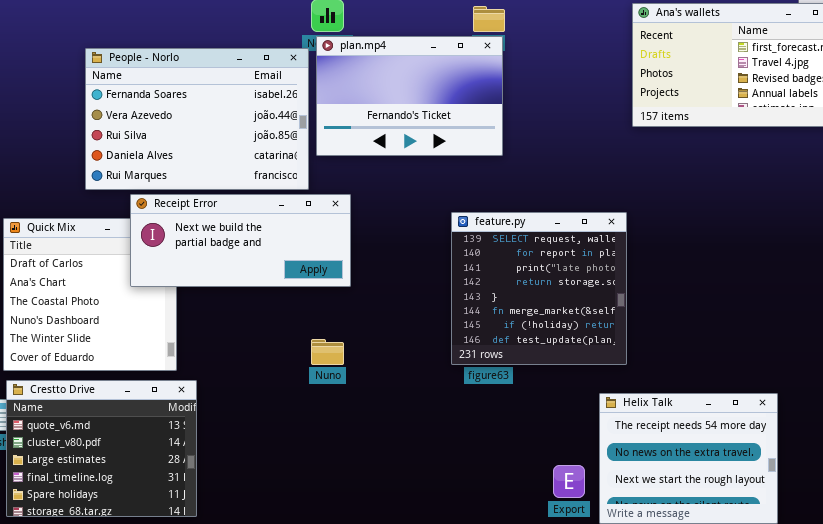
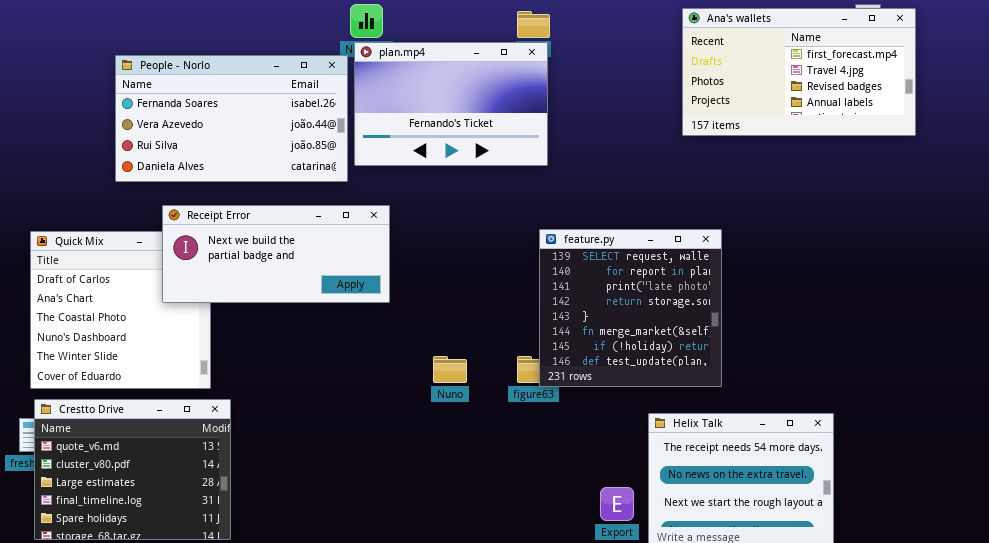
People - Norlo: [85,48,309,190] -> [115,55,348,182], resized
feature.py: [451,212,627,365] -> [539,229,722,387], moved
Nuno: [311,339,344,365] -> [433,356,467,383], moved

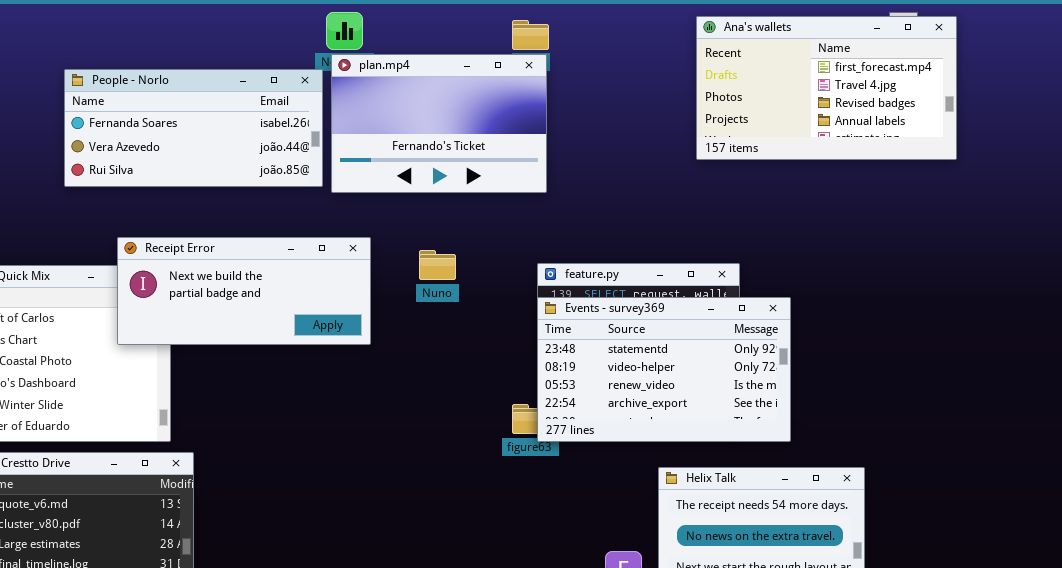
People - Norlo: [115,55,348,182] -> [64,69,323,187], resized
Events - survey369: none -> [537,297,791,442], opened
Nuno: [433,356,467,383] -> [419,250,456,280], moved

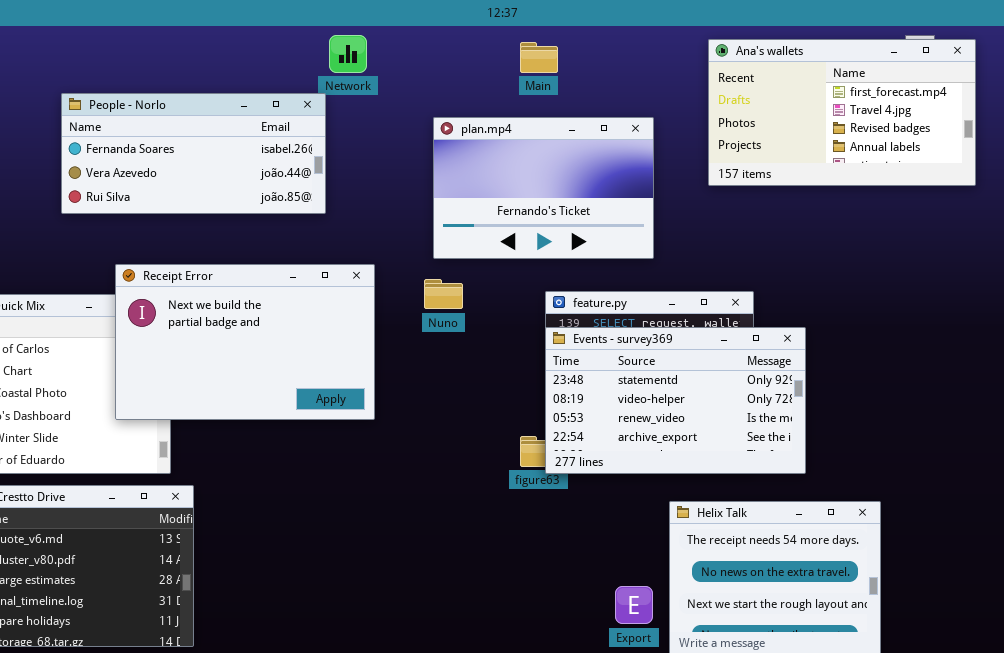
plan.mp4: [331,54,547,193] -> [433,117,654,259], moved
Receipt Error: [117,237,371,345] -> [115,264,375,420], resized

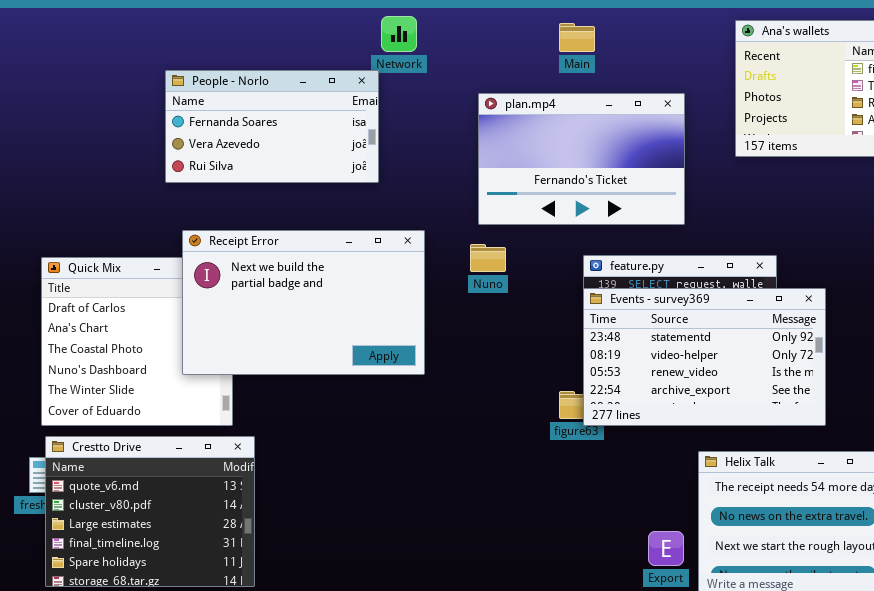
People - Norlo: [61,93,326,214] -> [165,70,379,183], resized

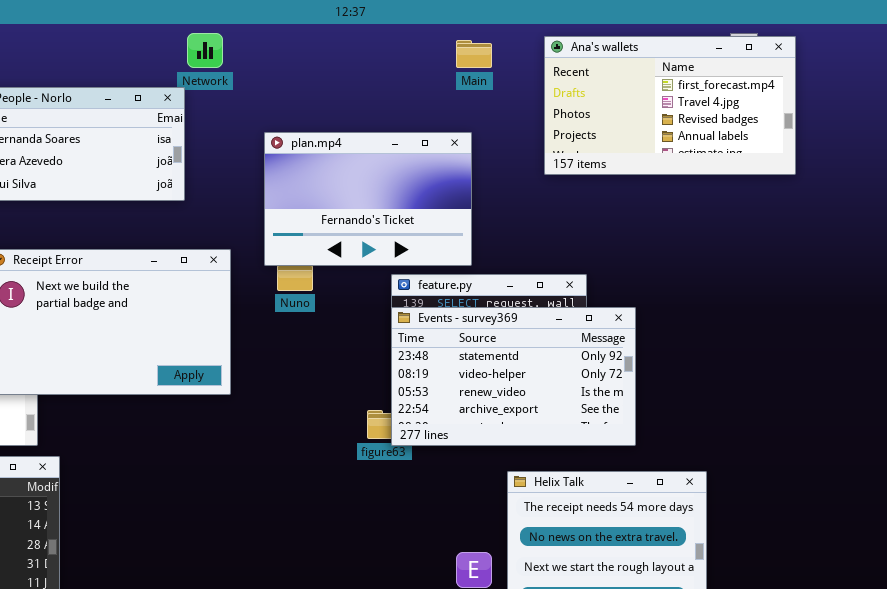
Main: [559,23,595,52] -> [456,40,492,68], moved
plan.mp4: [478,93,685,225] -> [264,132,472,266], moved

